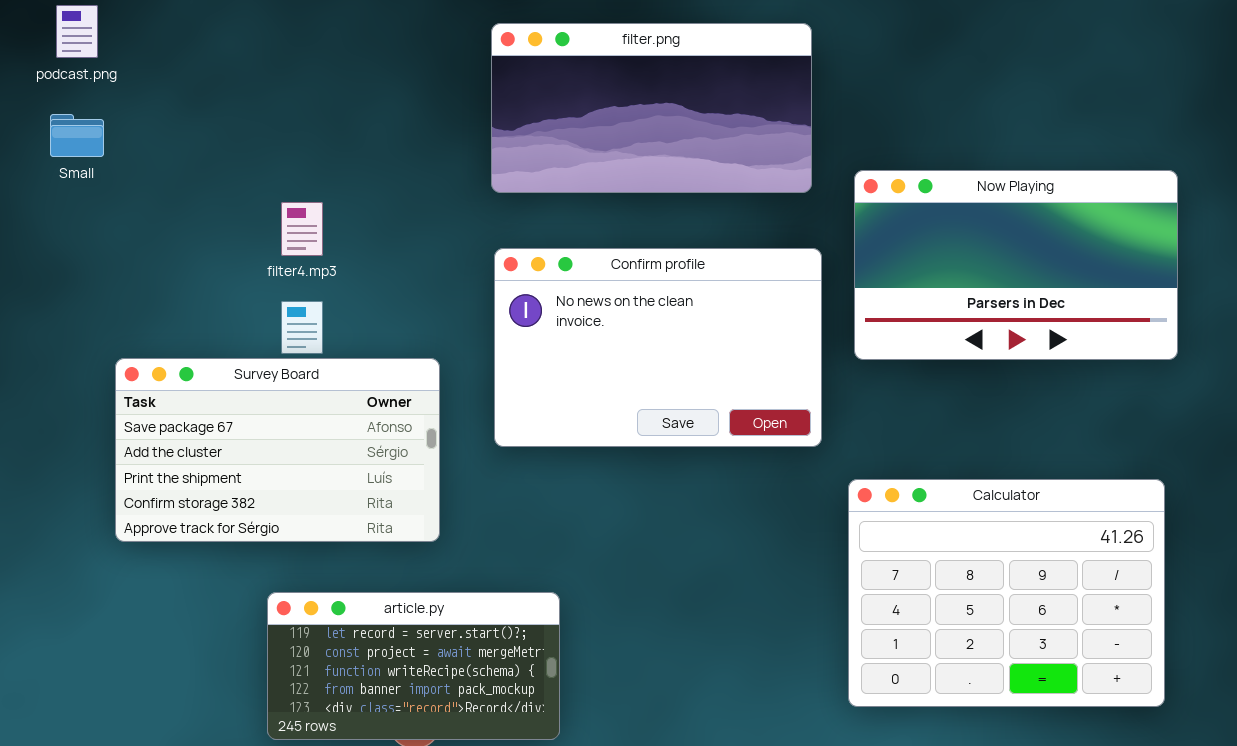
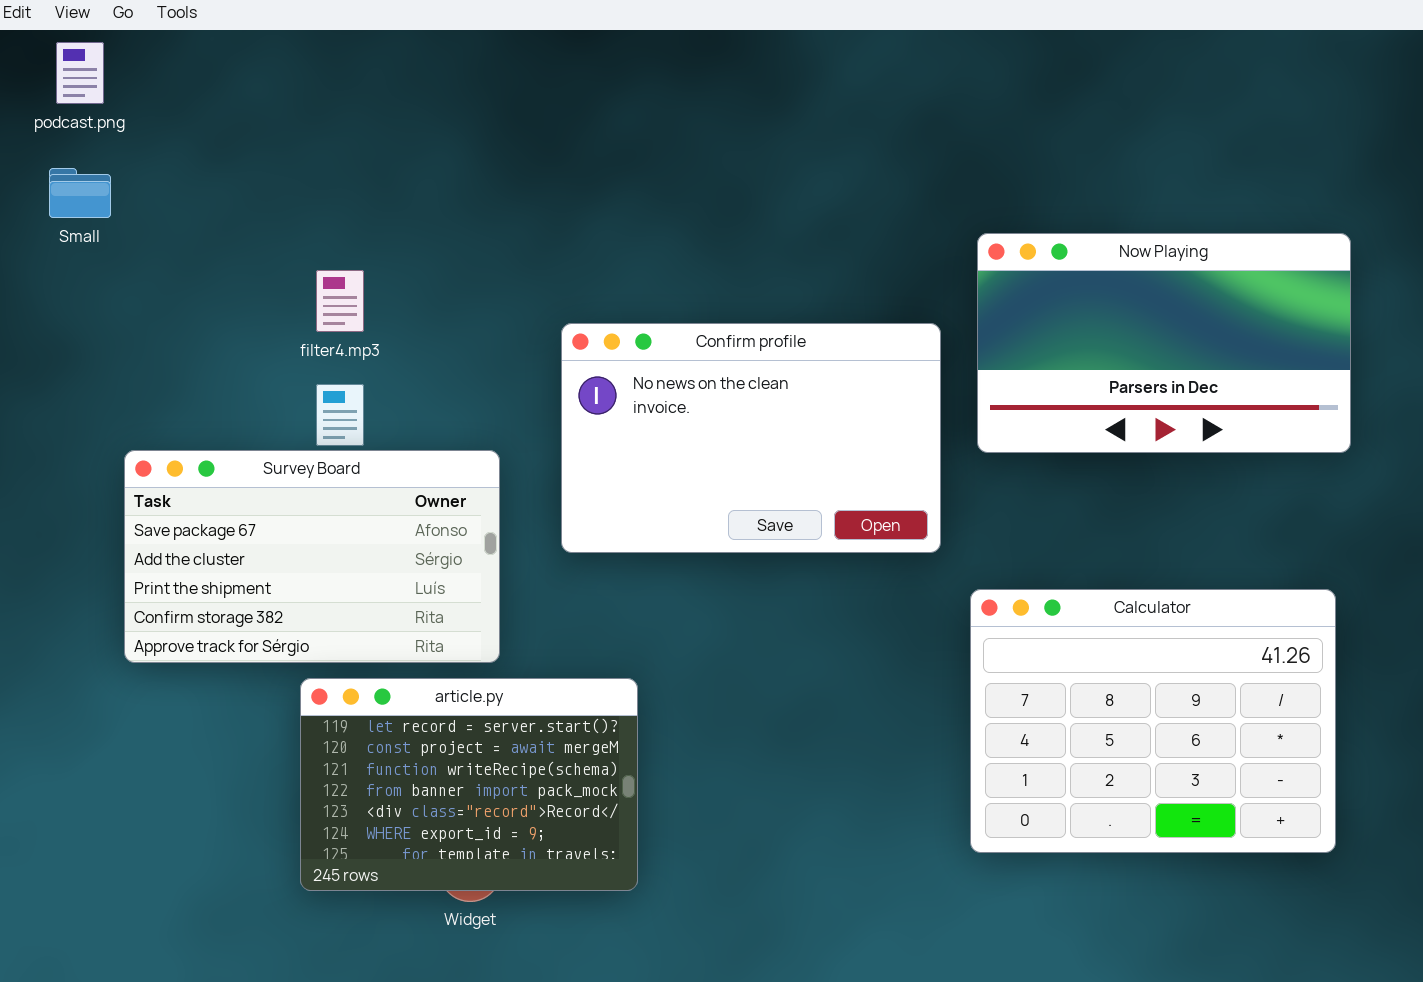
filter.png: [491,23,812,193] -> none, closed
article.py: [267,592,560,740] -> [300,678,638,891], resized

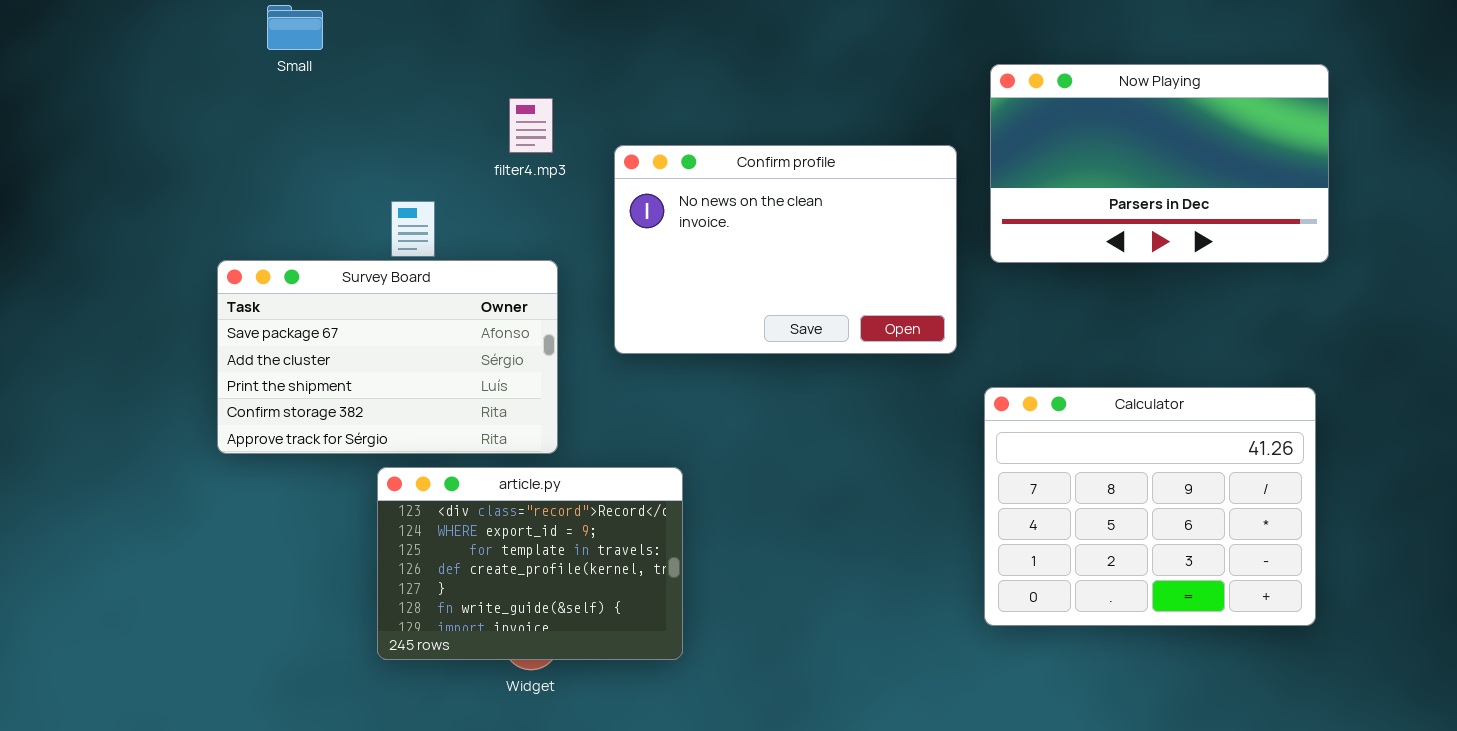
Small: [49,168,111,218] -> [267,5,323,50], moved
filter4.mp3: [316,270,364,332] -> [509,98,553,153], moved
article.py: [300,678,638,891] -> [377,467,683,660], scrolled down 4 rows

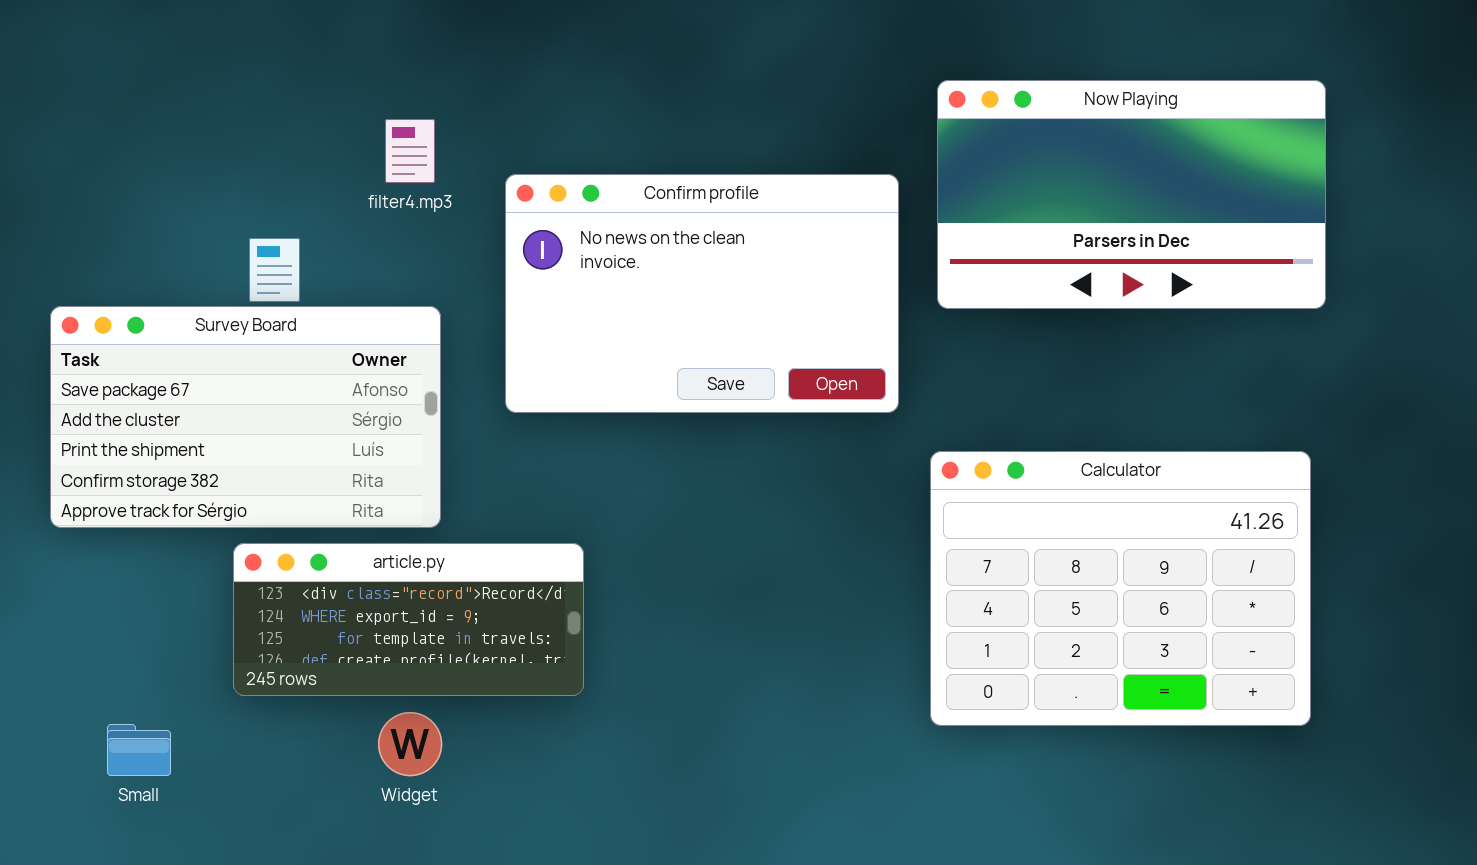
Small: [267,5,323,50] -> [107,724,171,776], moved
article.py: [377,467,683,660] -> [233,543,584,696], resized

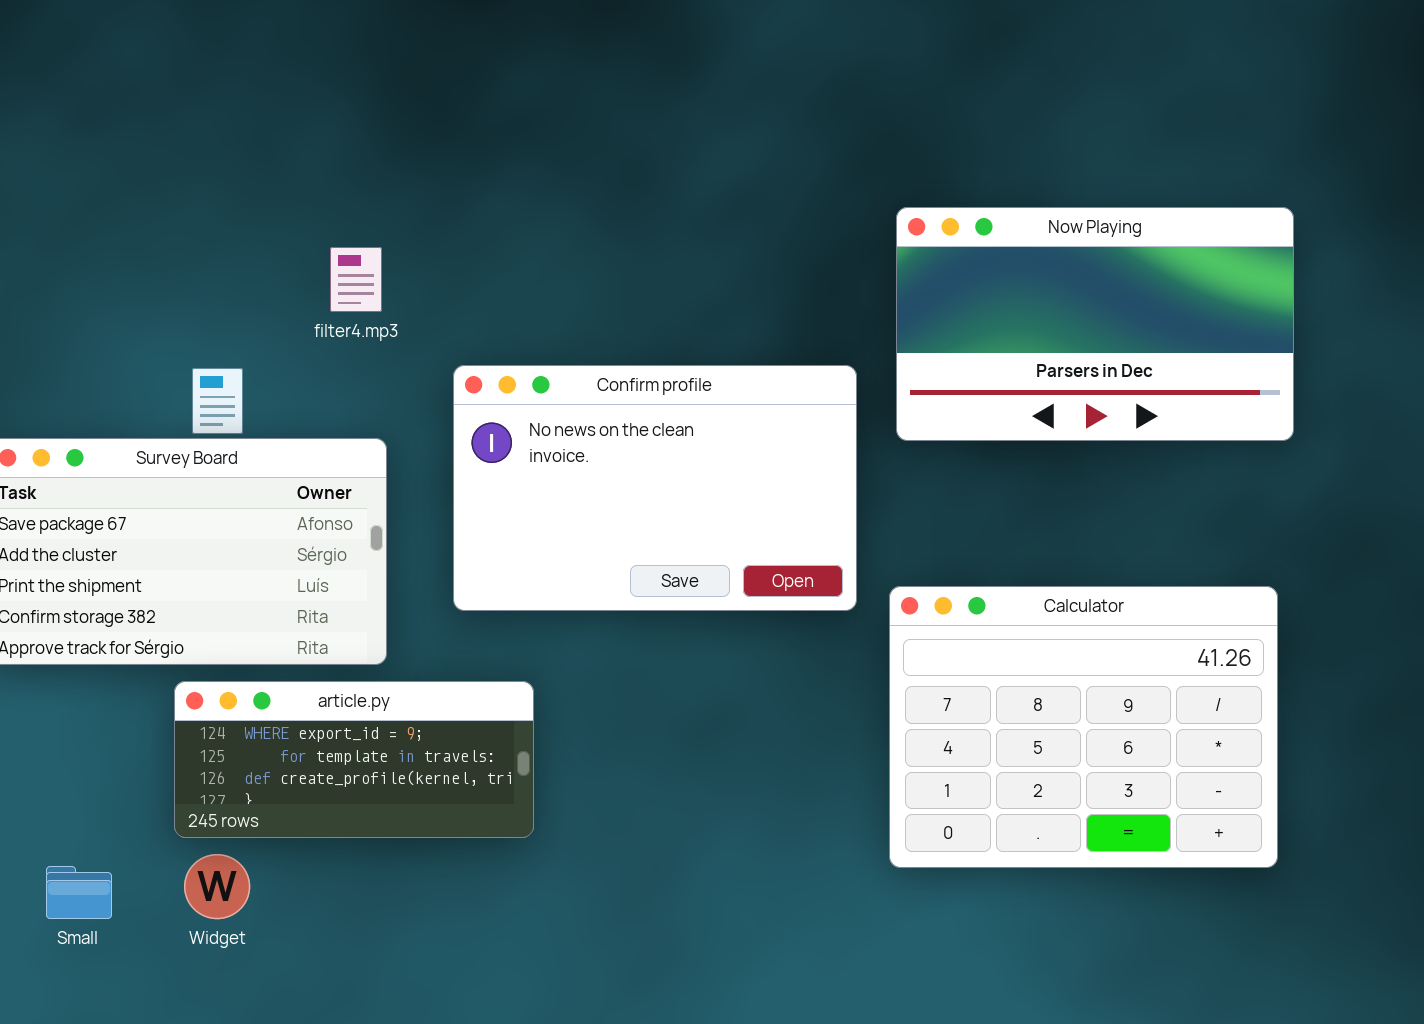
Confirm profile: [505,174,899,413] -> [453,365,857,611], moved
article.py: [233,543,584,696] -> [174,681,534,838], scrolled down 1 row
Widget: [378,712,442,776] -> [184,854,250,919], moved

